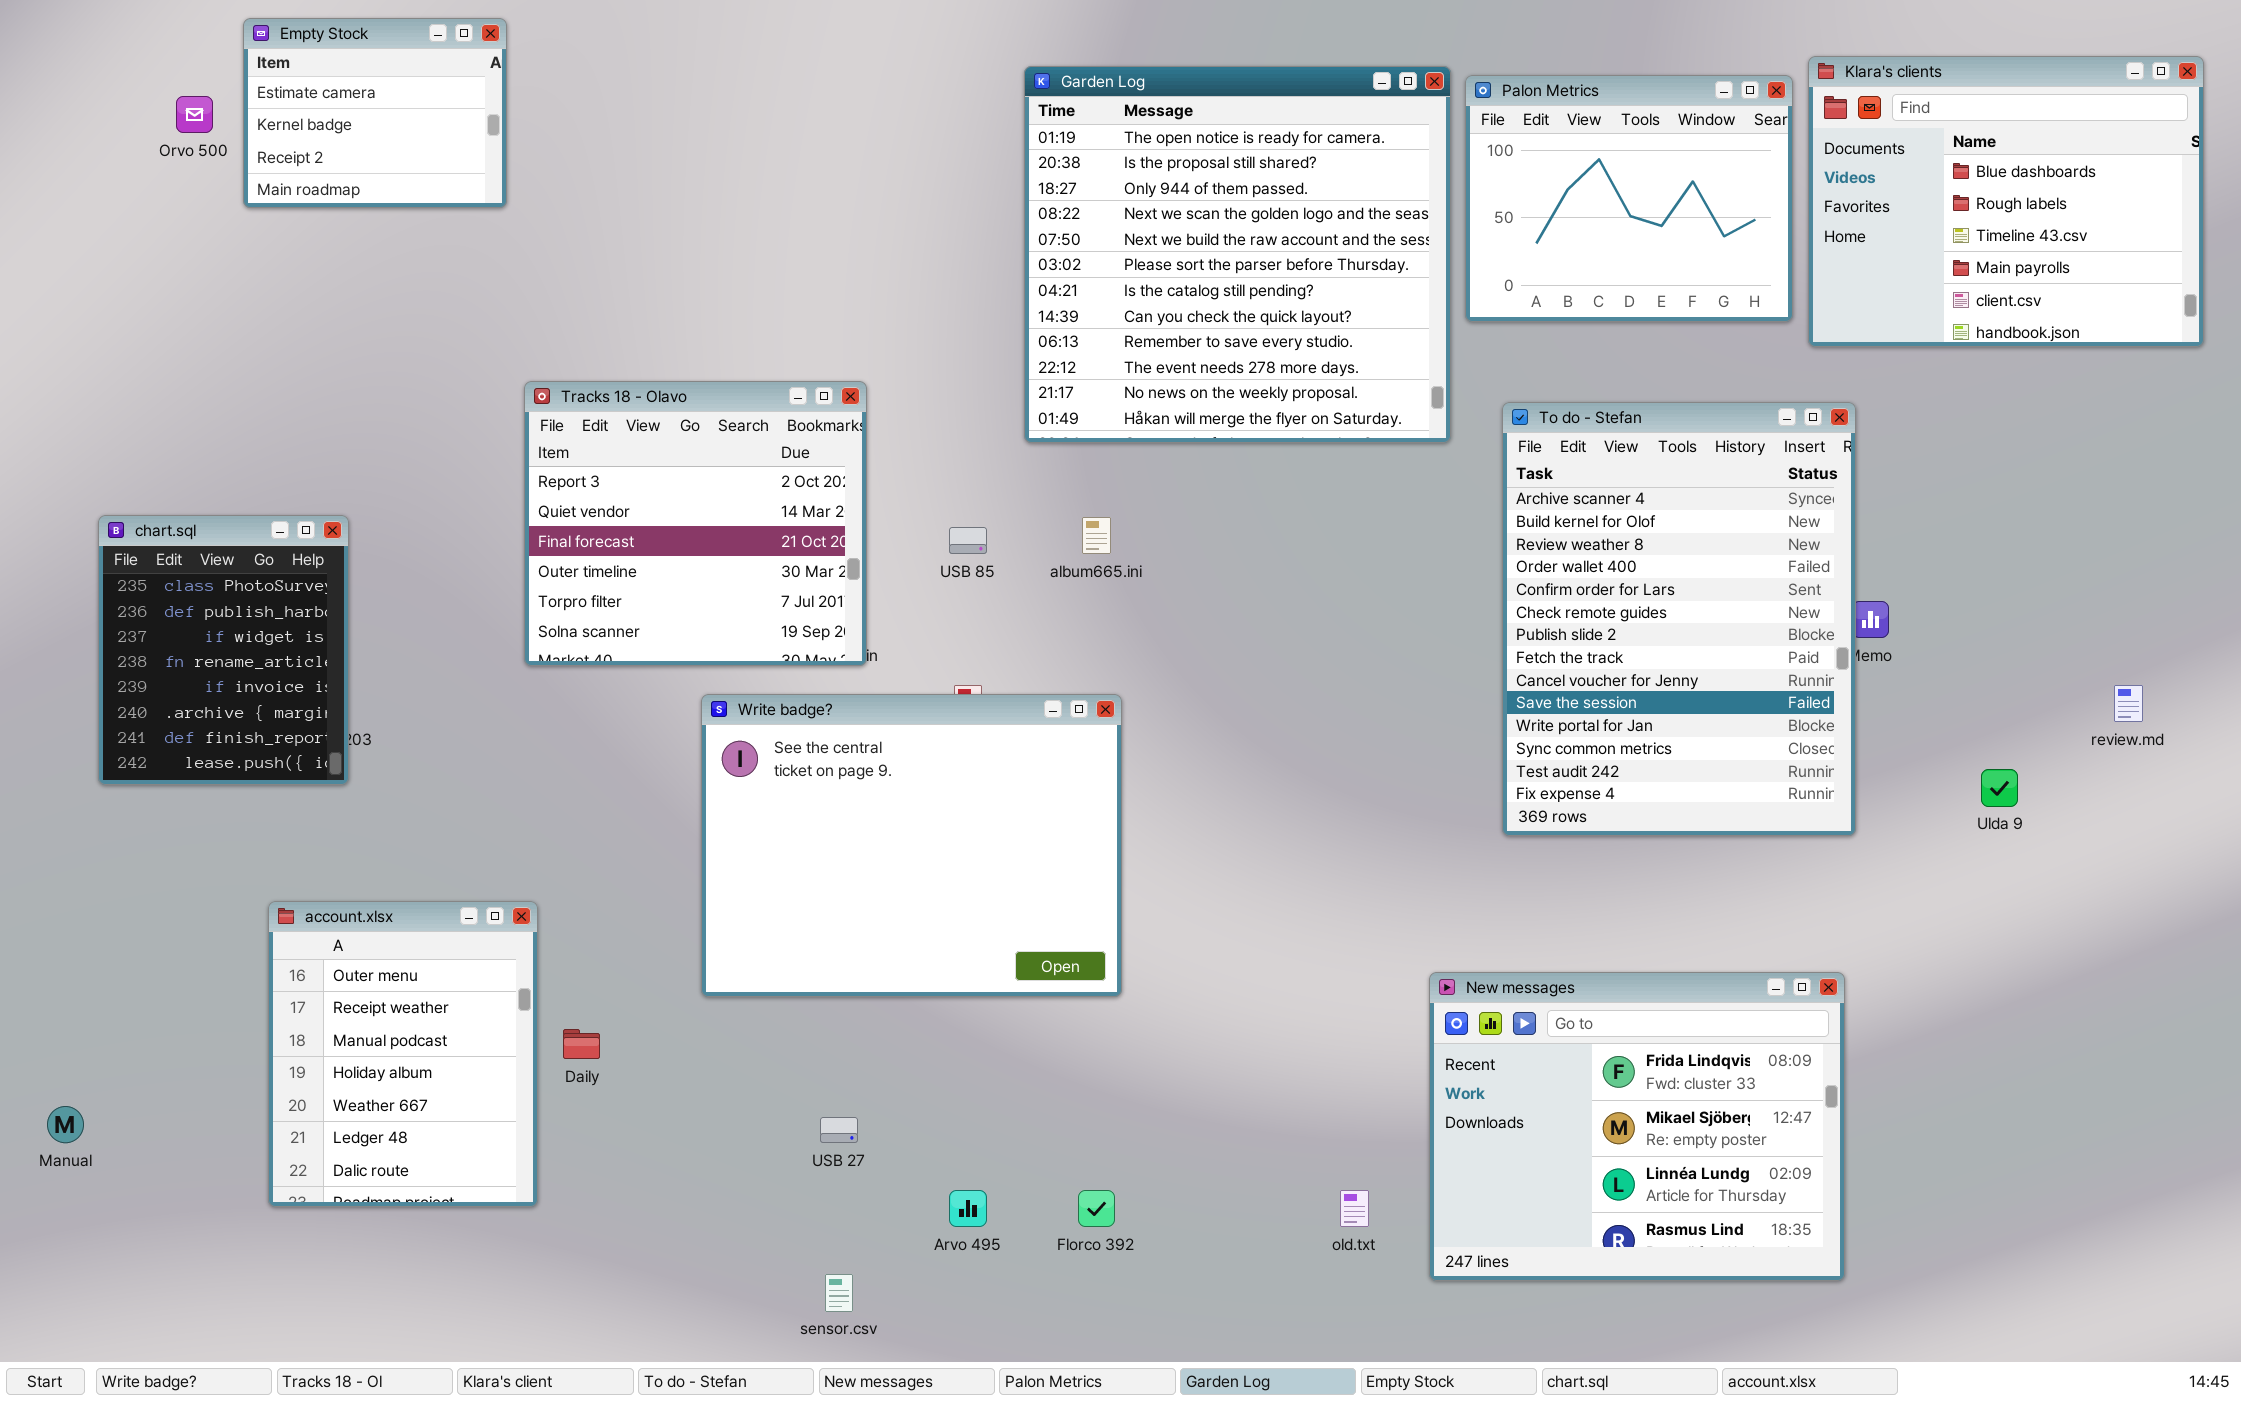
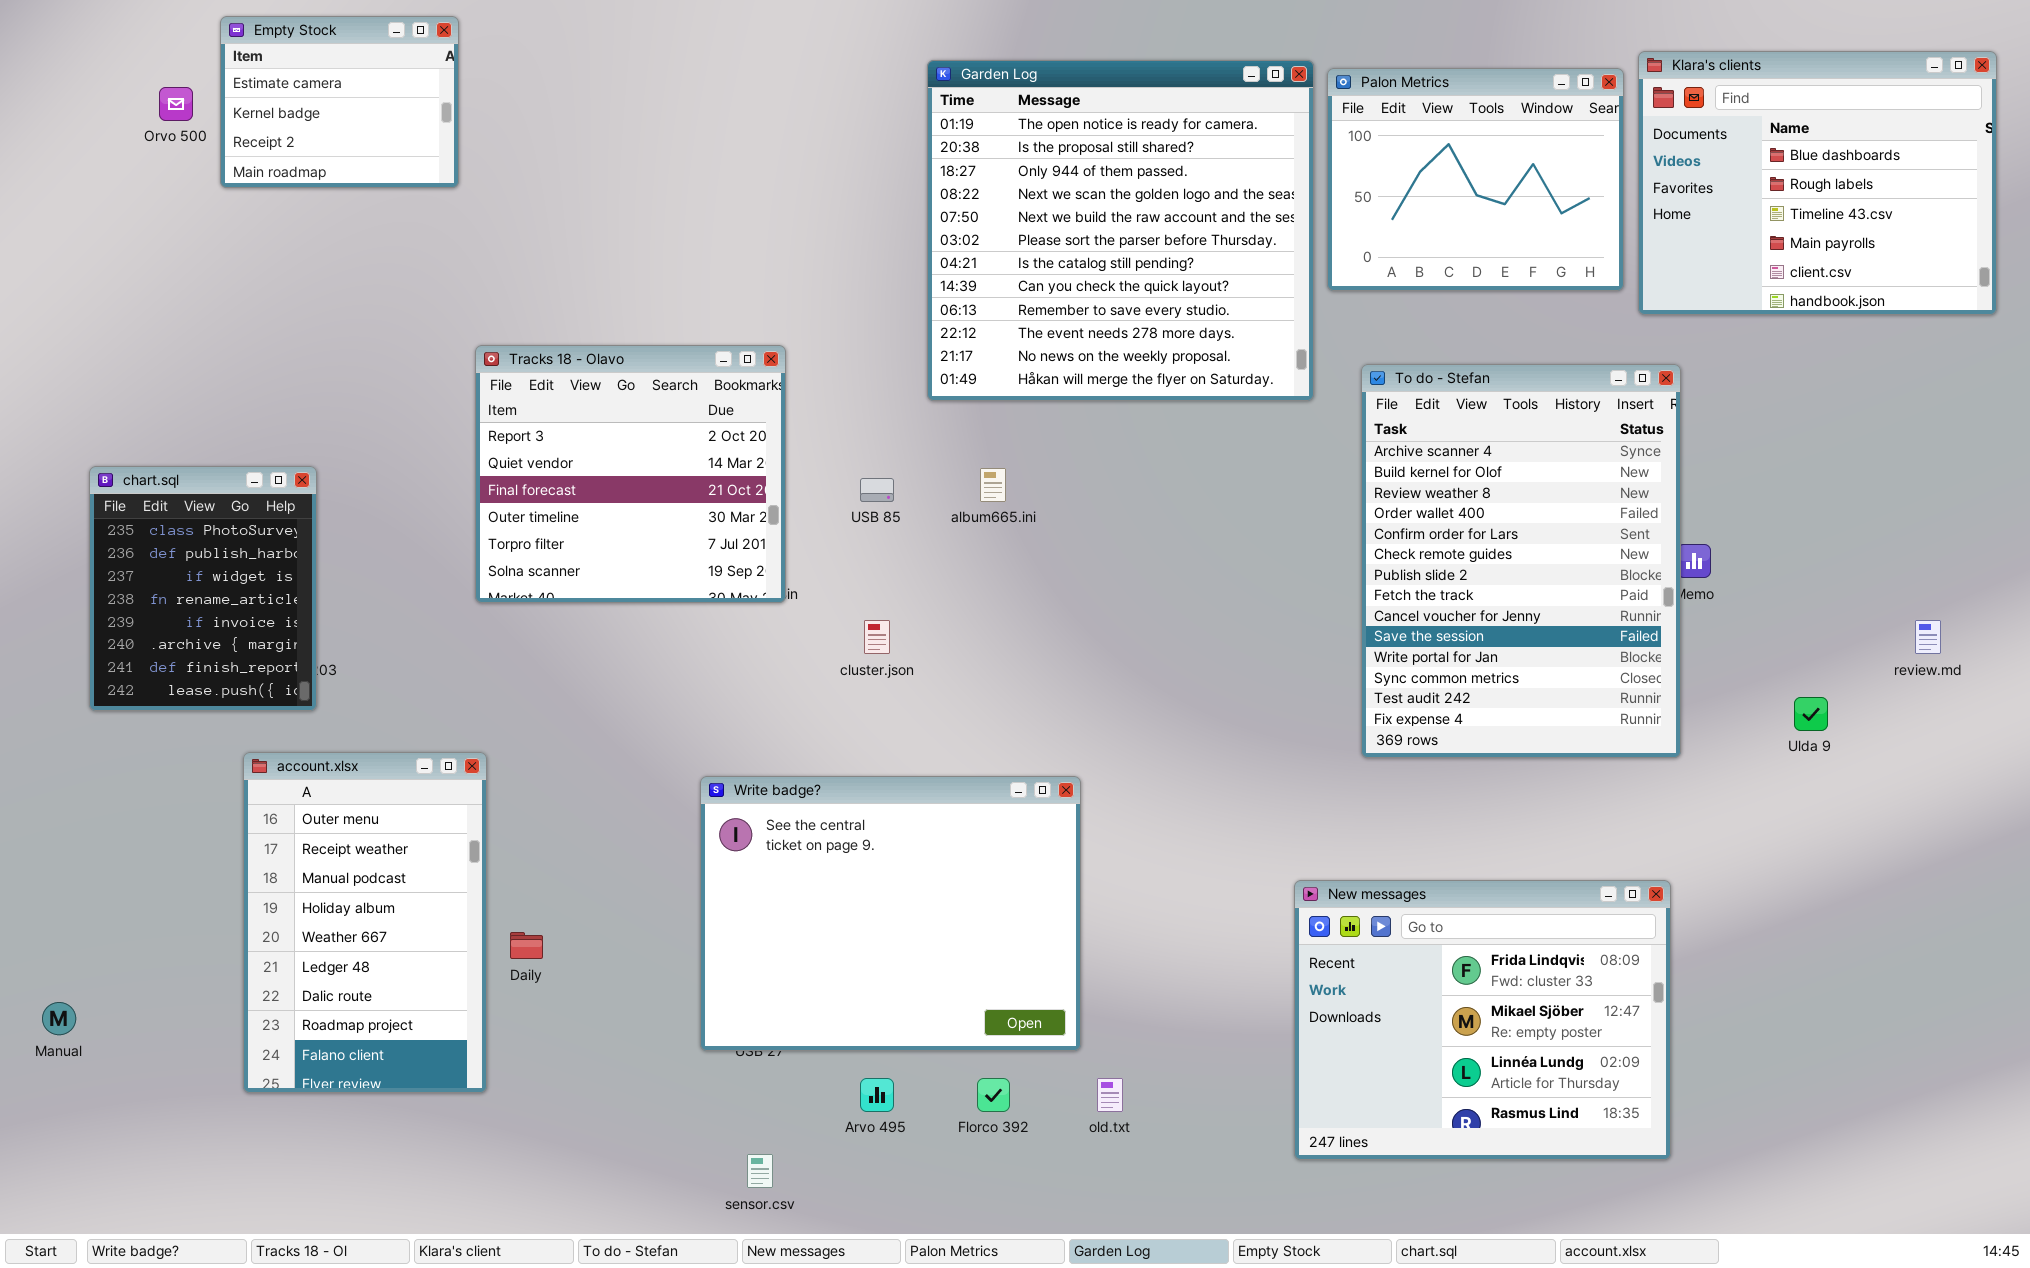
Write badge?: [701,694,1122,997] -> [700,776,1081,1051], moved
account.xlsx: [268,901,538,1207] -> [243,752,487,1093], resized
old.txt: [1340,1190,1369,1227] -> [1097,1078,1123,1112], moved

